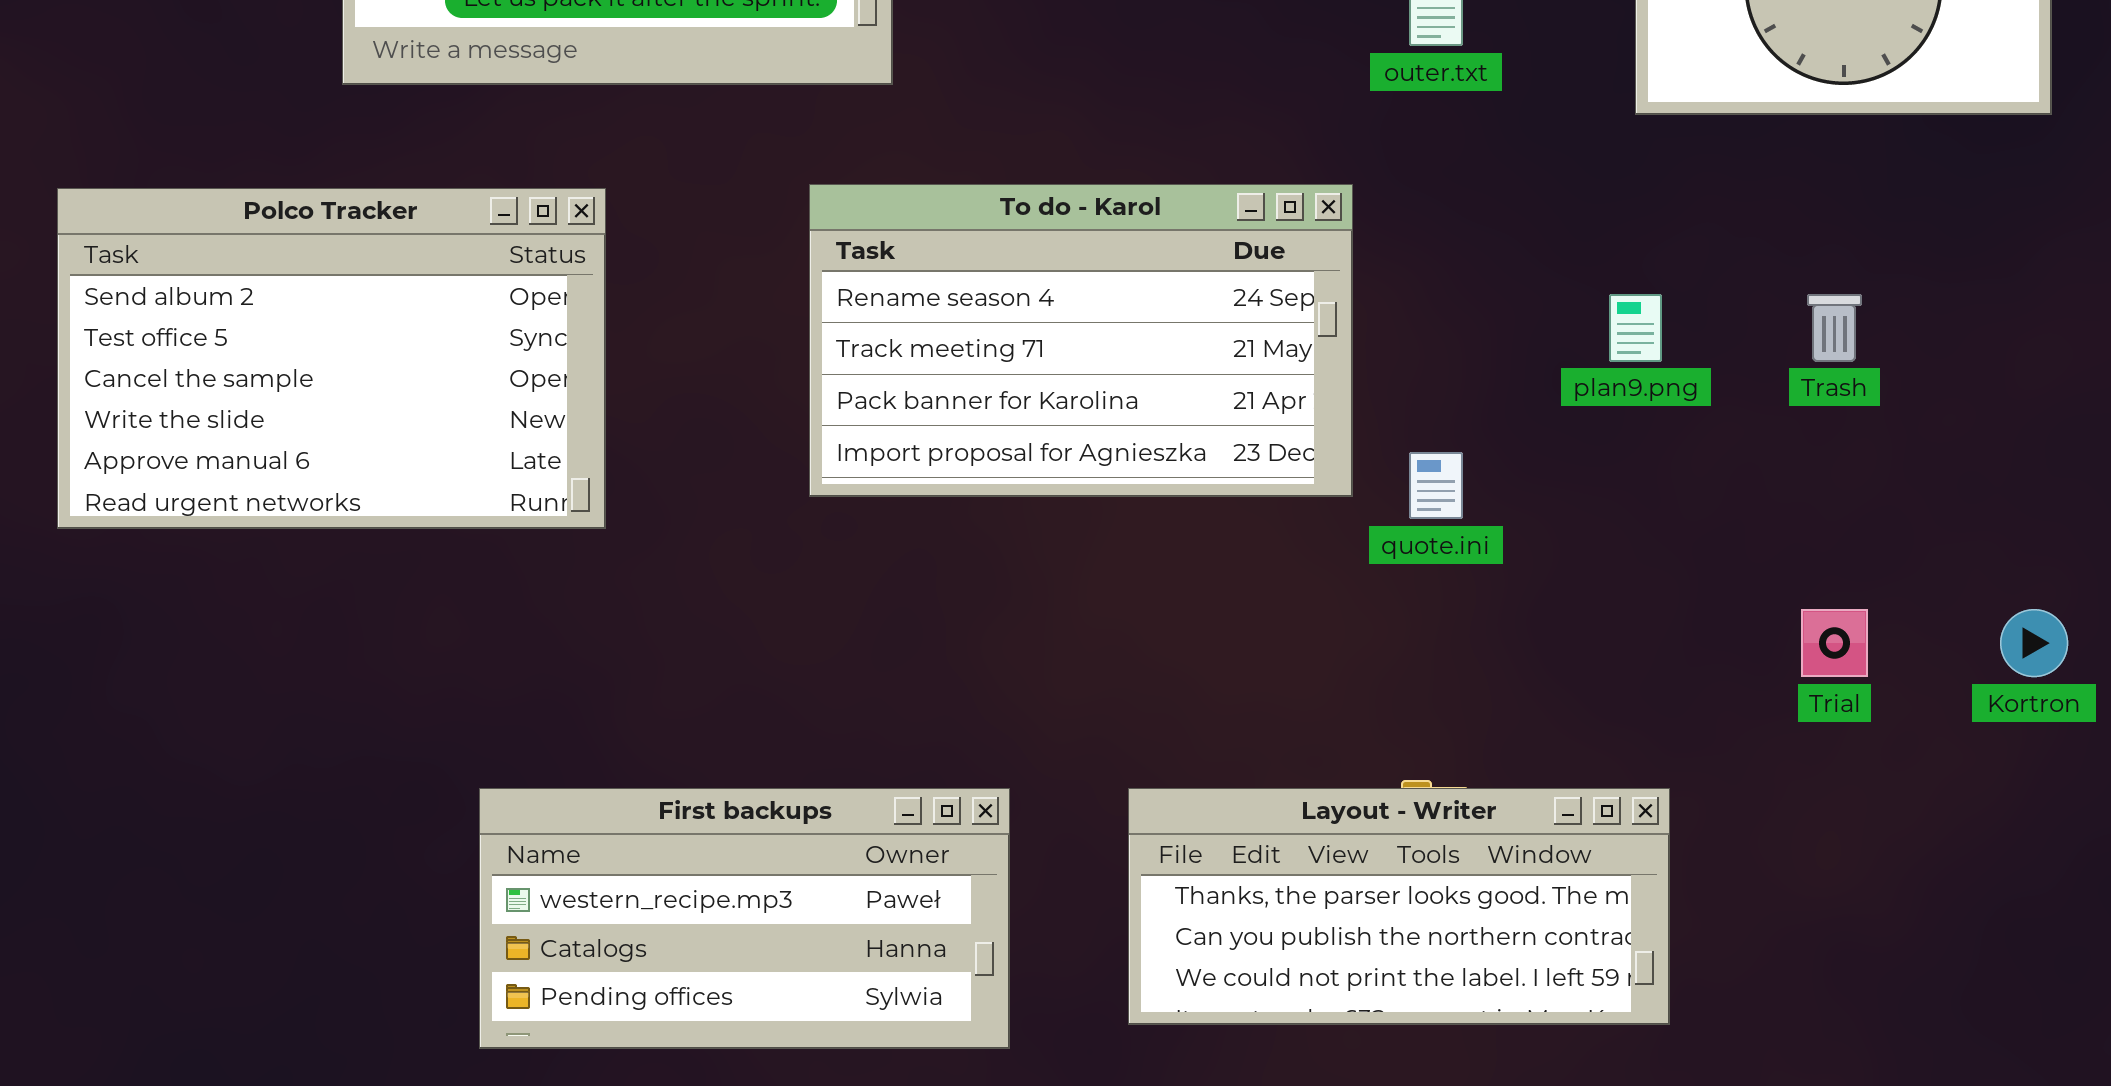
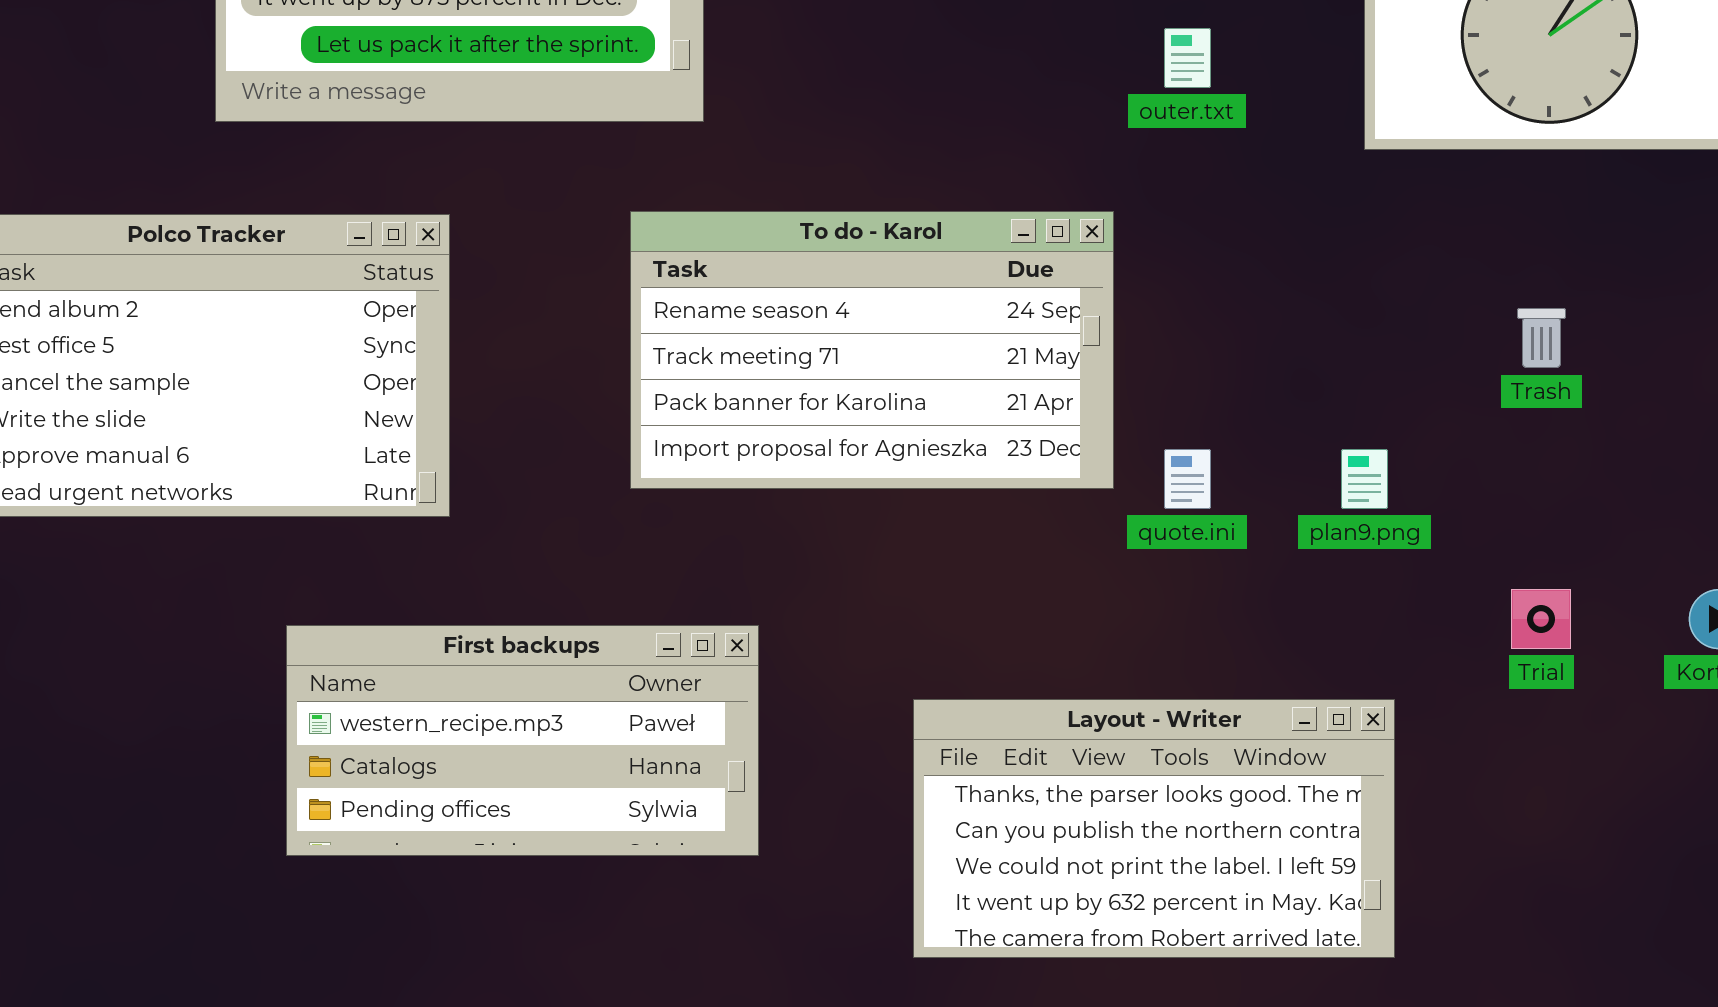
plan9.png: [1609,294,1662,362] -> [1341,449,1388,509], moved
First backups: [479,788,1010,1049] -> [286,625,759,856], moved
Layout - Writer: [1128,788,1670,1025] -> [913,699,1395,958], resized

